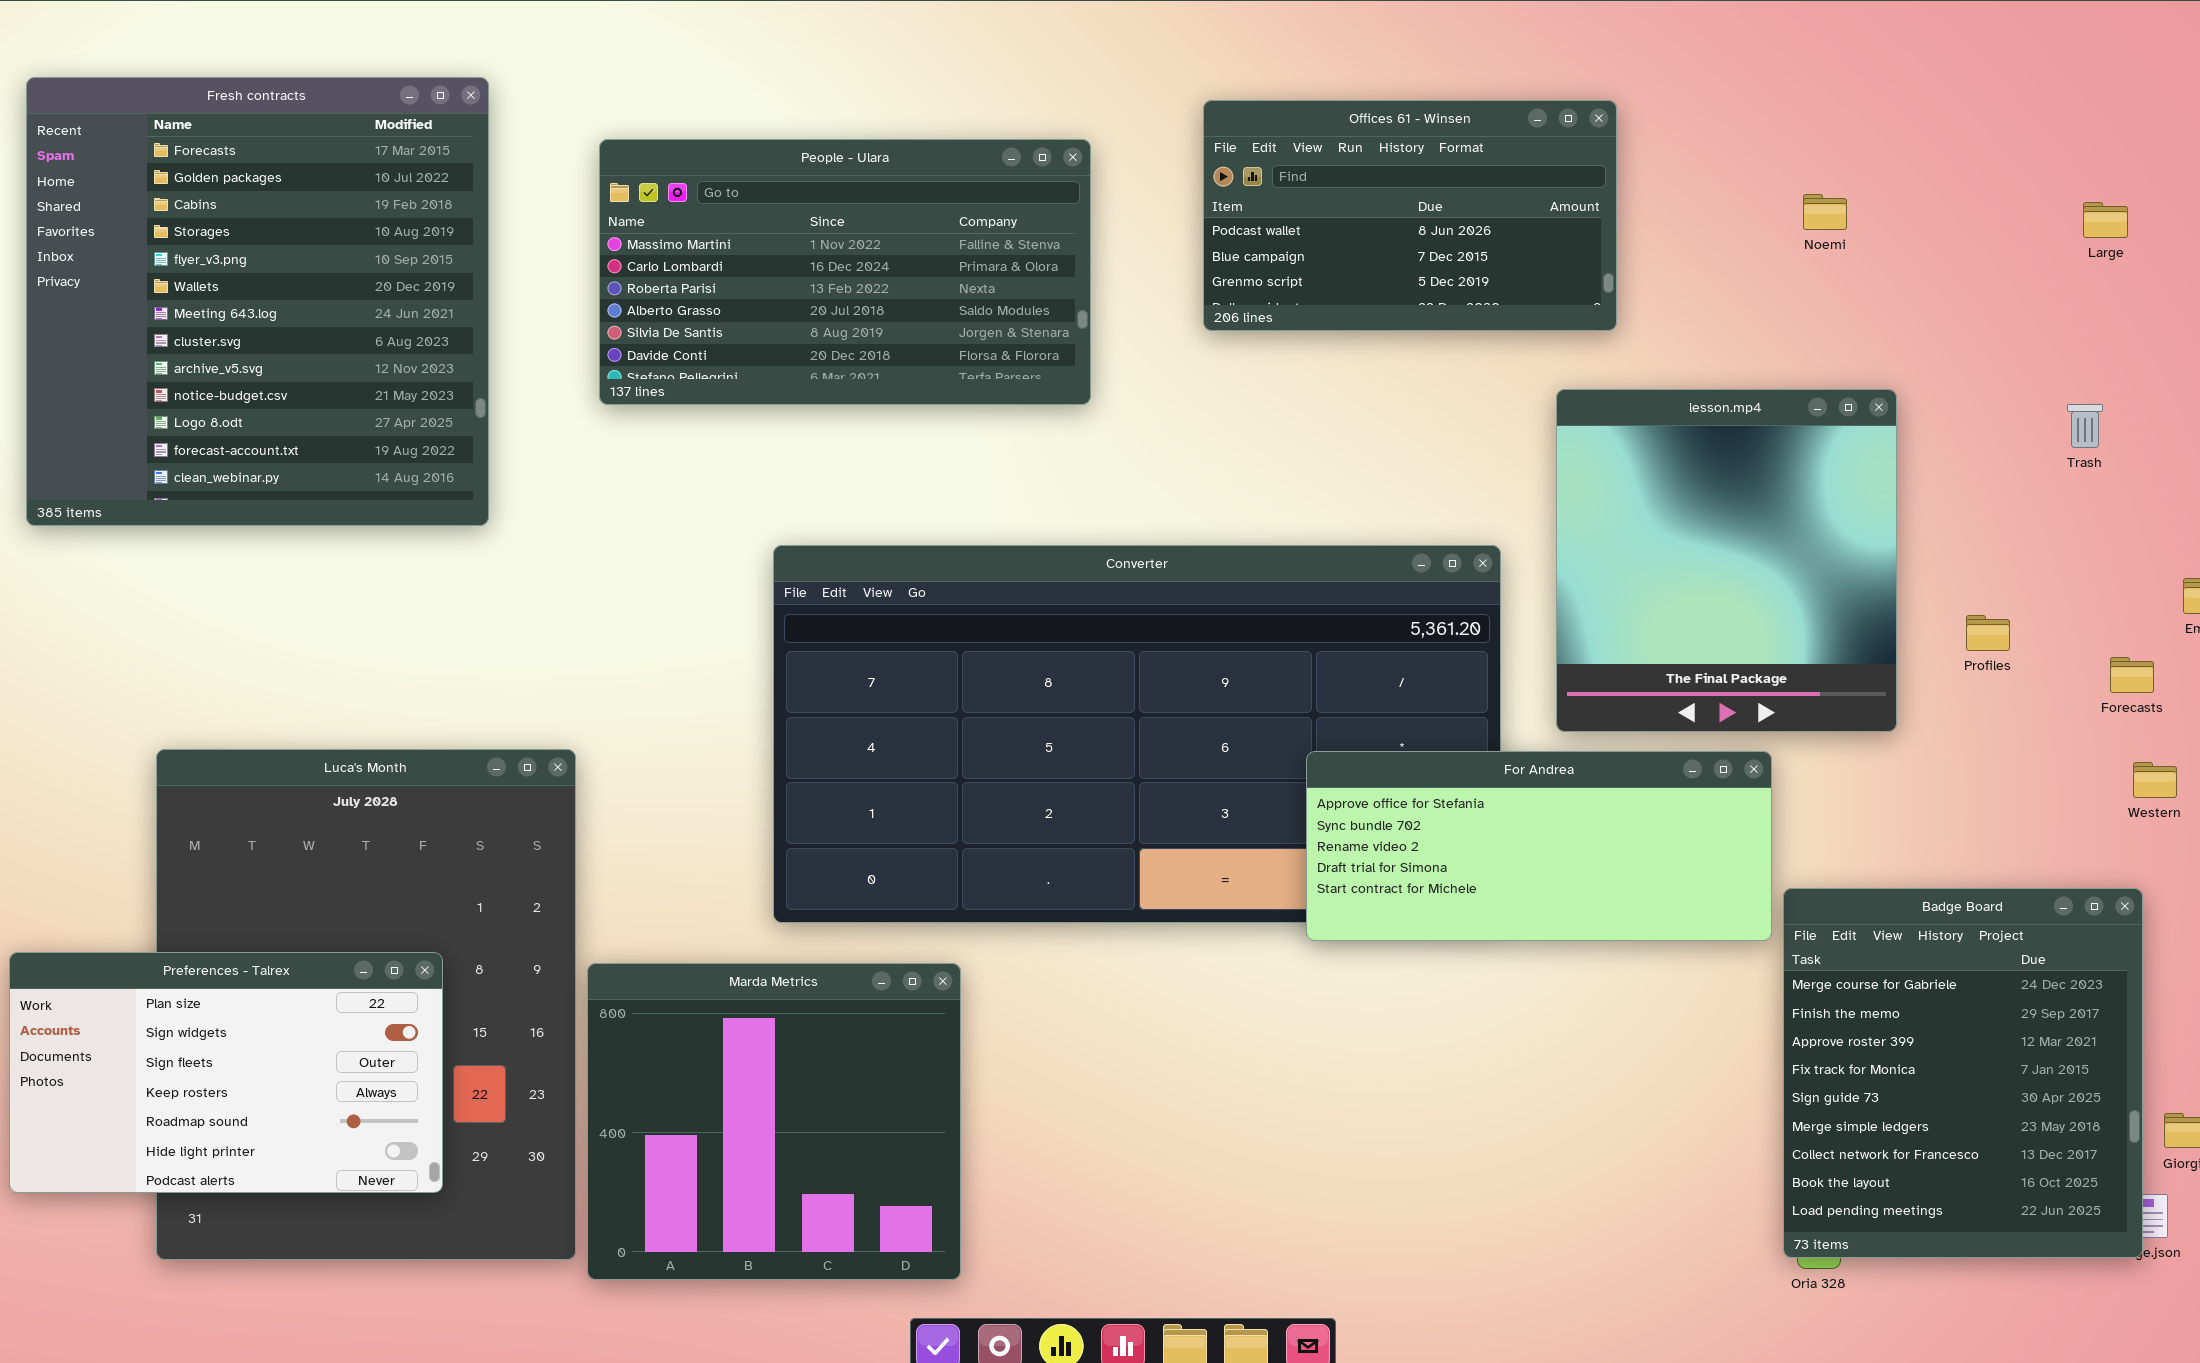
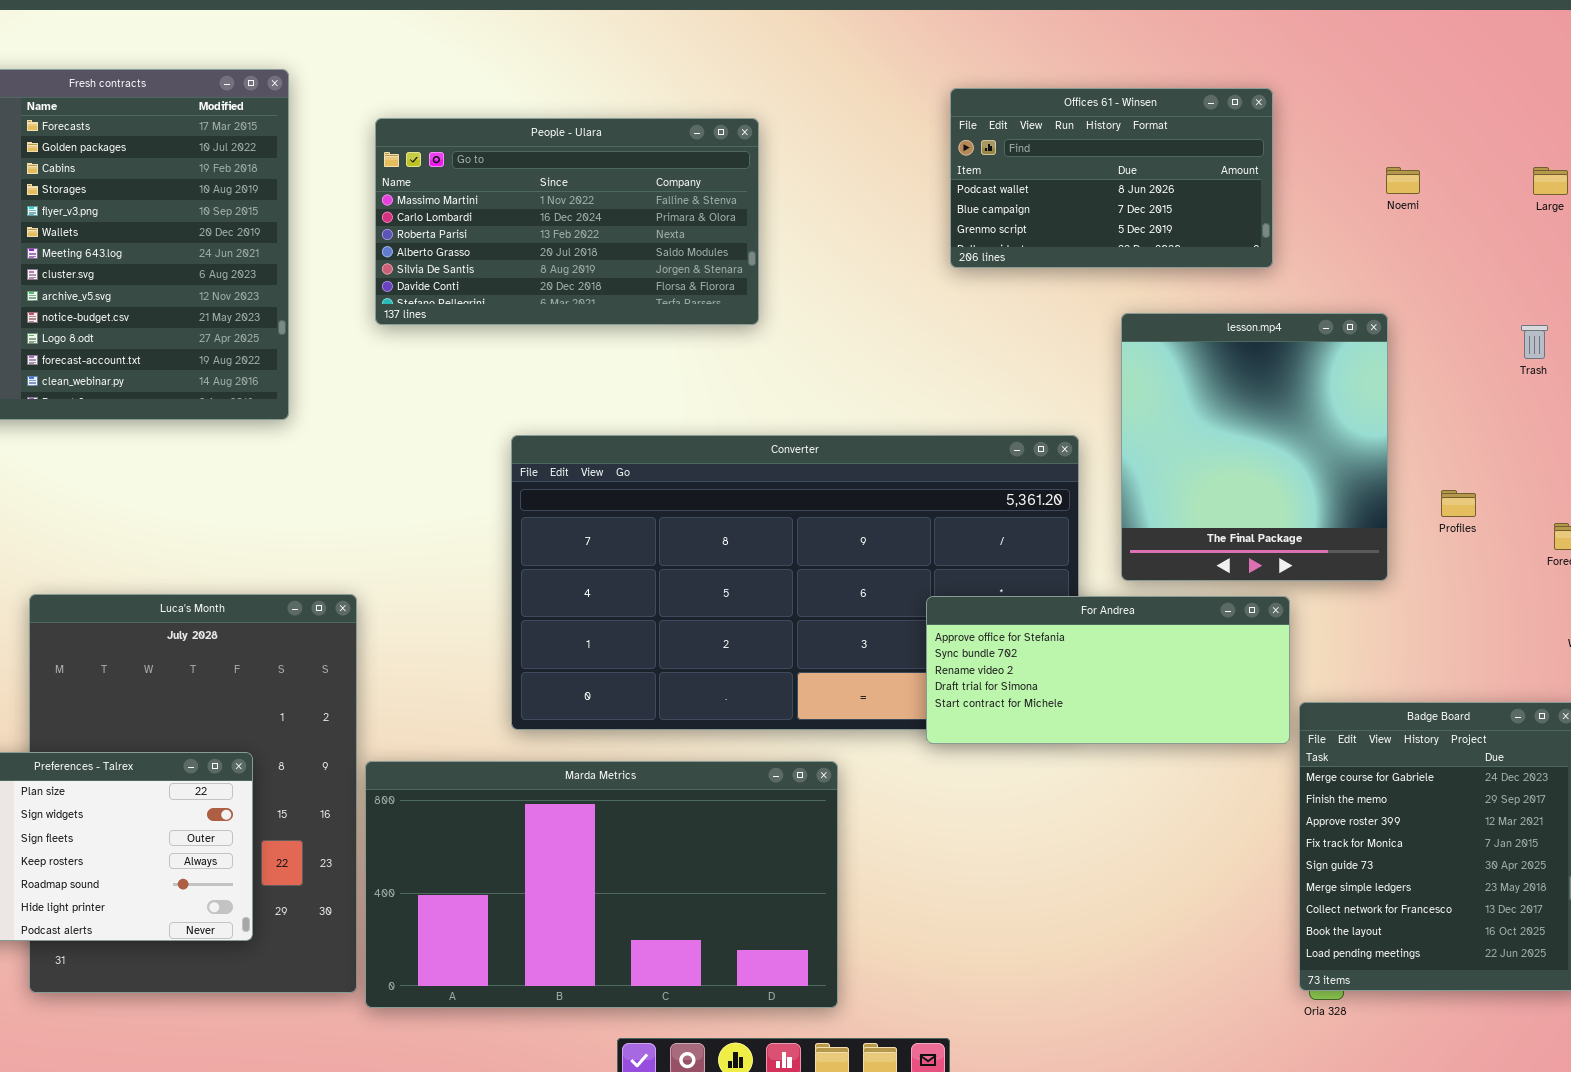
Offices 61 - Winsen: [1203,100,1617,331] -> [950,88,1273,268], moved
Noemi: [1803,194,1847,230] -> [1386,167,1420,194], moved
Marda Metrics: [587,963,961,1280] -> [365,761,838,1008], resized

